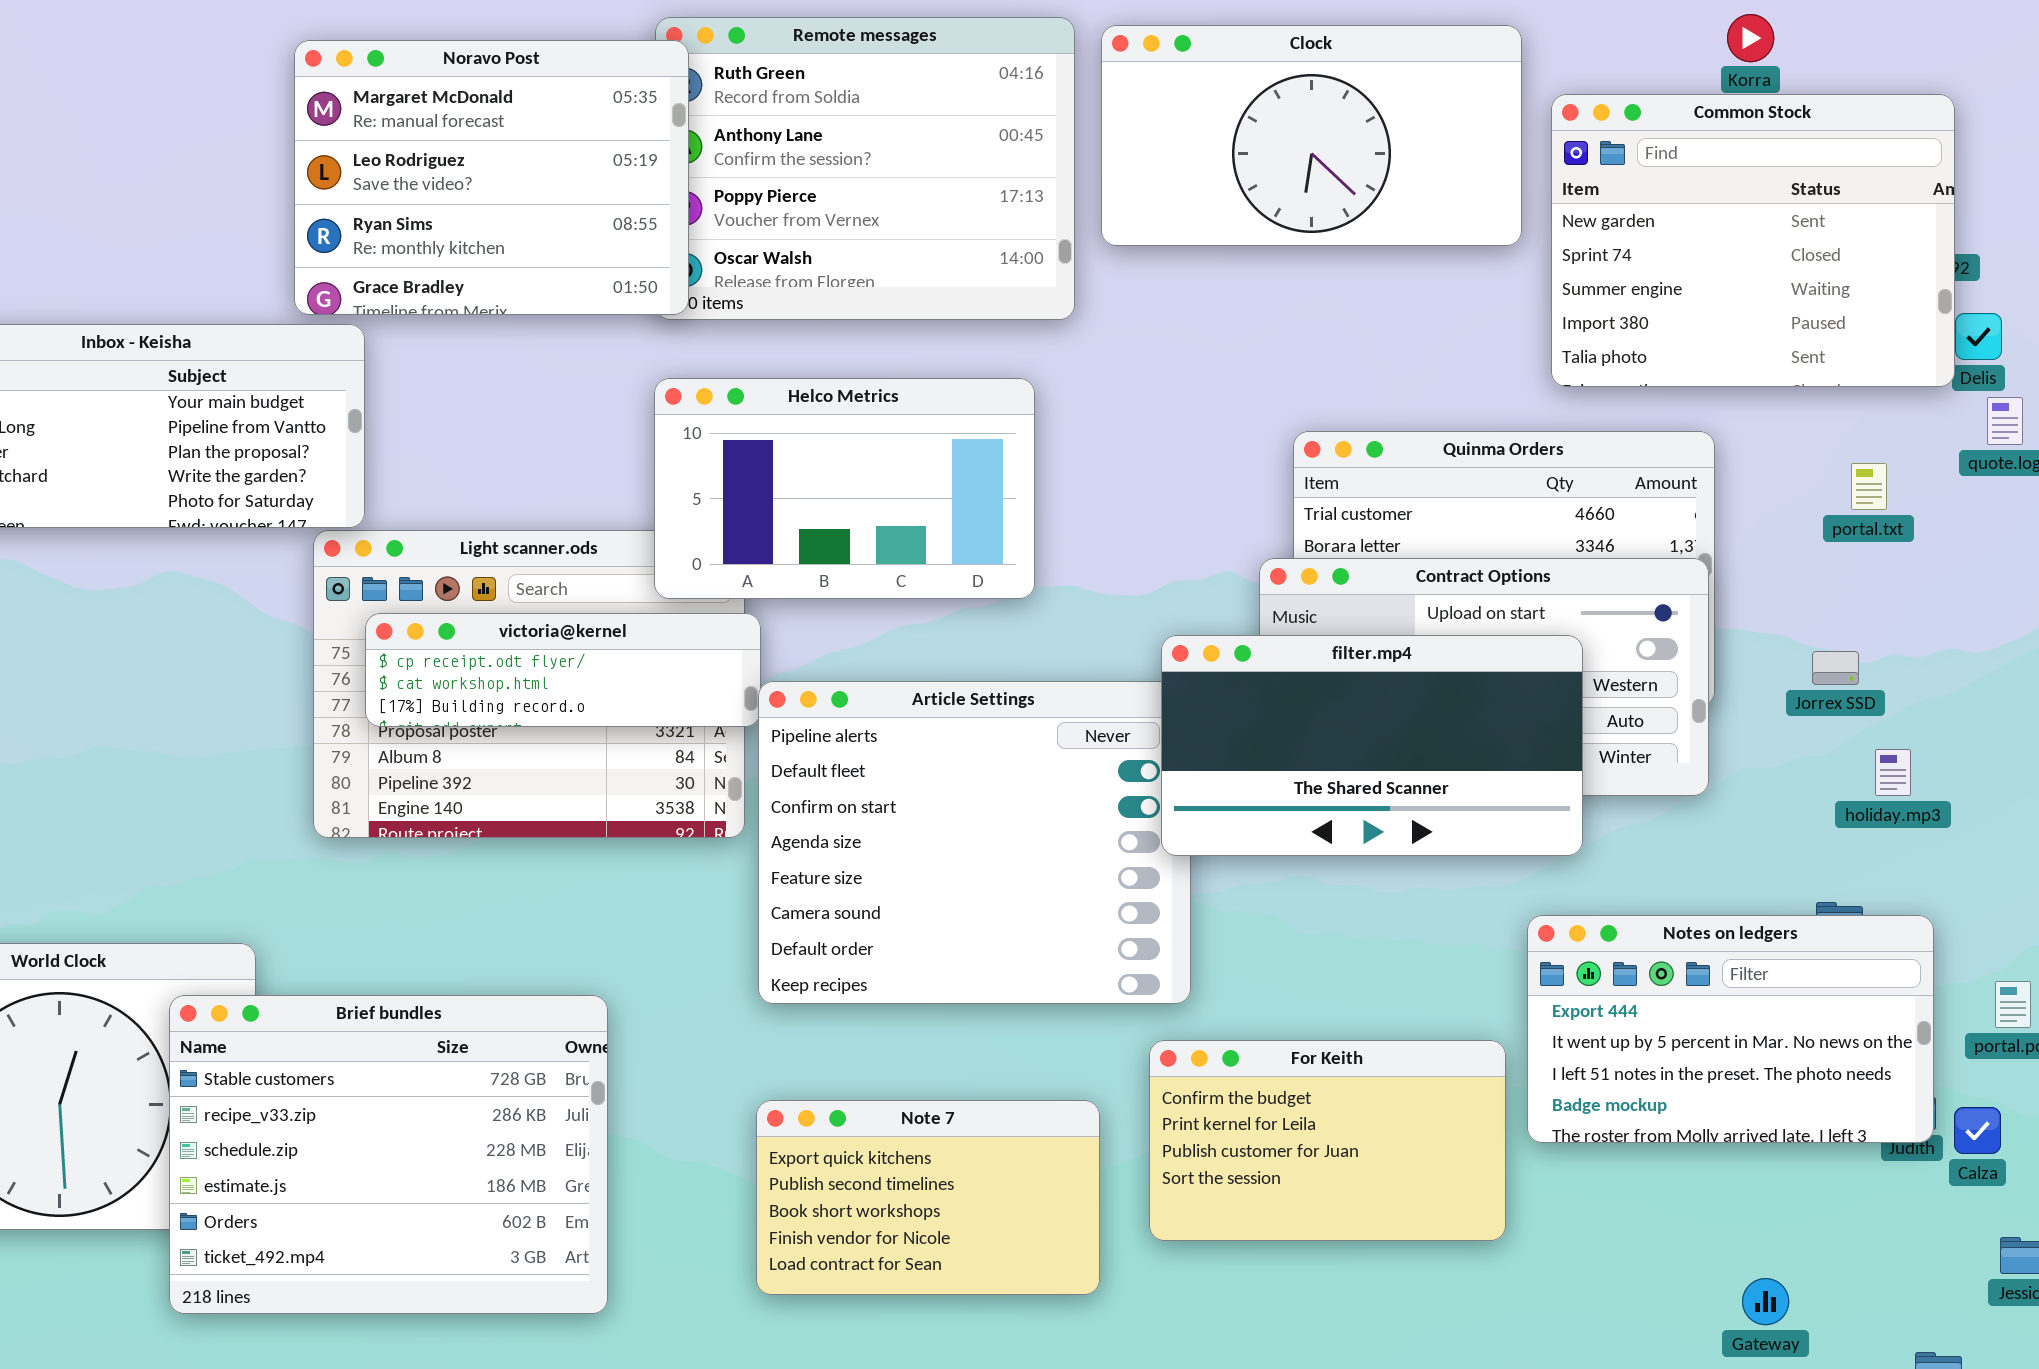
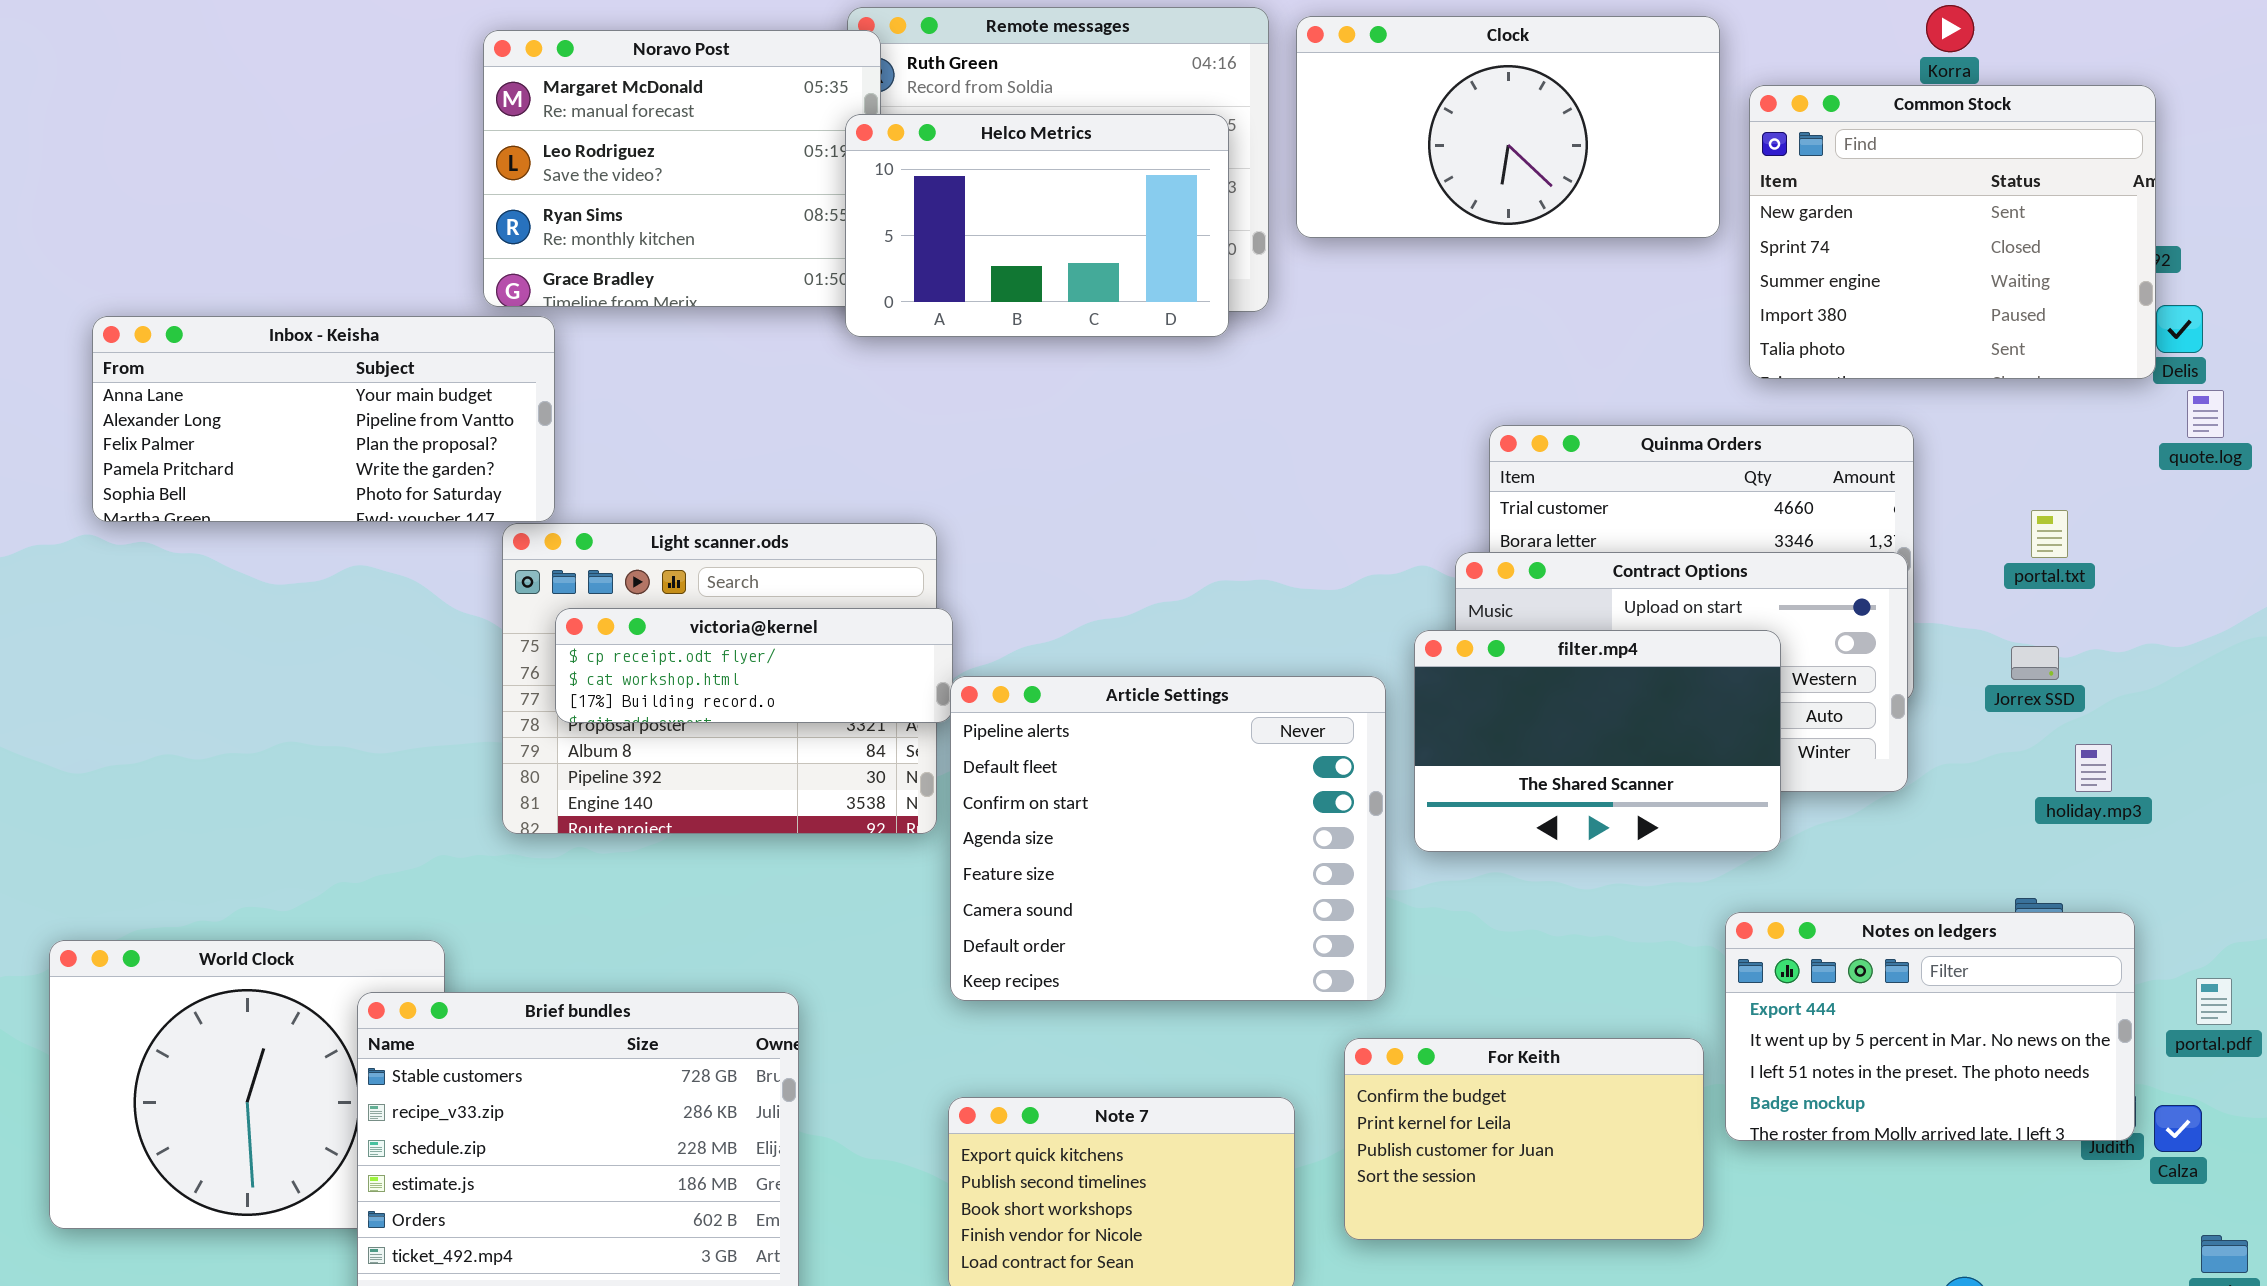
Helco Metrics: [654,378,1035,599] -> [845,114,1229,337], moved
portal.txt: [1851,463,1887,510] -> [2031,510,2068,558], moved
filter.mp4: [1161,635,1583,856] -> [1414,630,1781,852], resized

